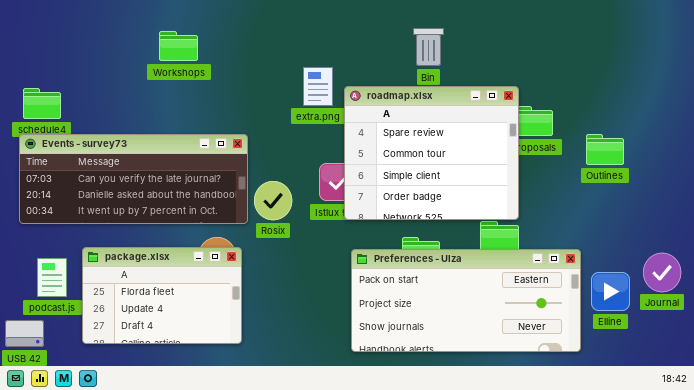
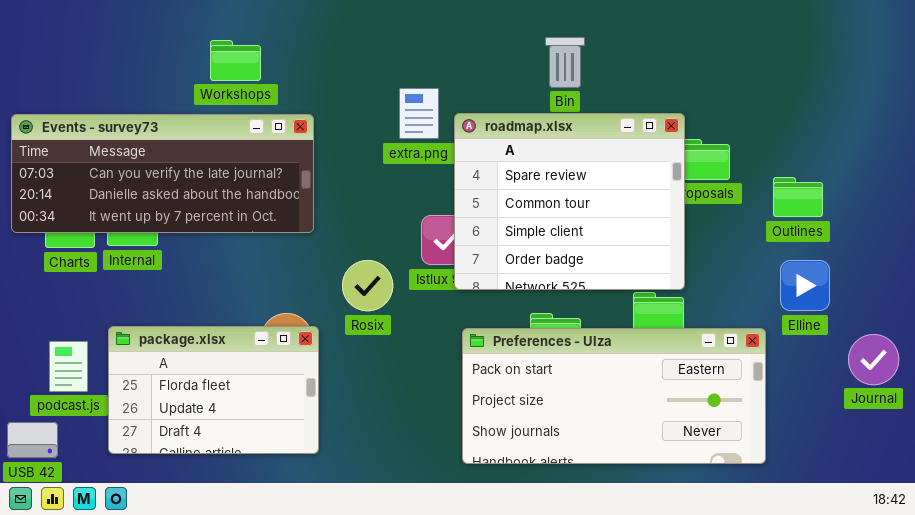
Events - survey73: [19,134,248,224] -> [11,114,314,233], moved
Rosix: [254,181,292,220] -> [342,260,393,311], moved
Elline: [591,272,630,311] -> [780,260,830,311], moved

